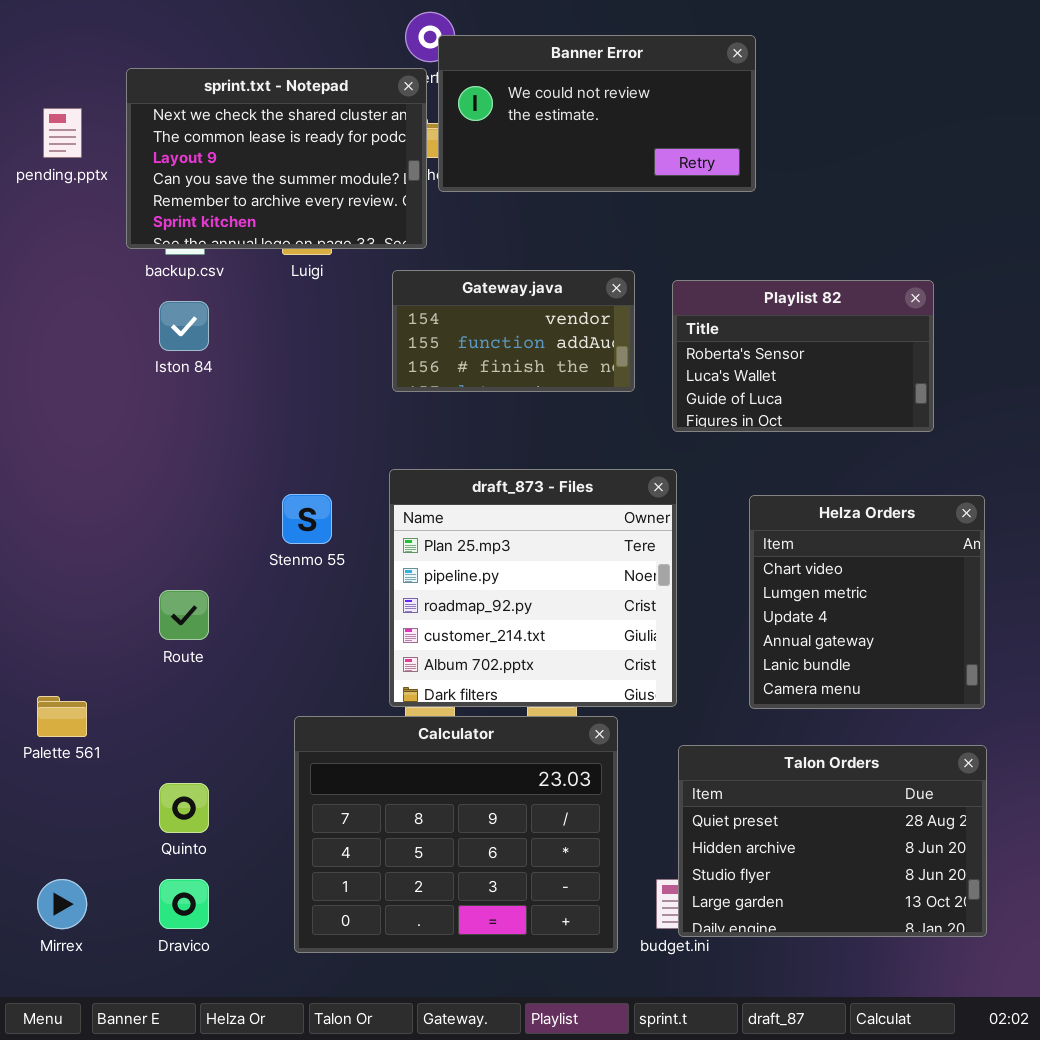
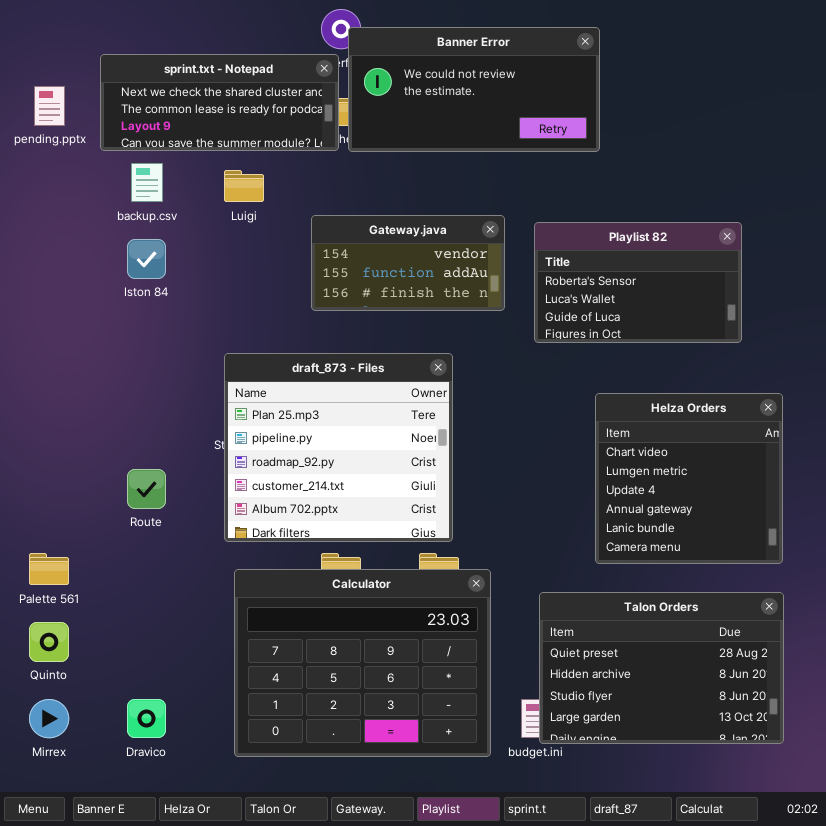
sprint.txt - Notepad: [126,68,427,249] -> [100,54,339,151], resized
draft_873 - Files: [389,469,677,707] -> [224,353,453,542], moved
Quinto: [159,783,209,833] -> [29,622,69,662], moved

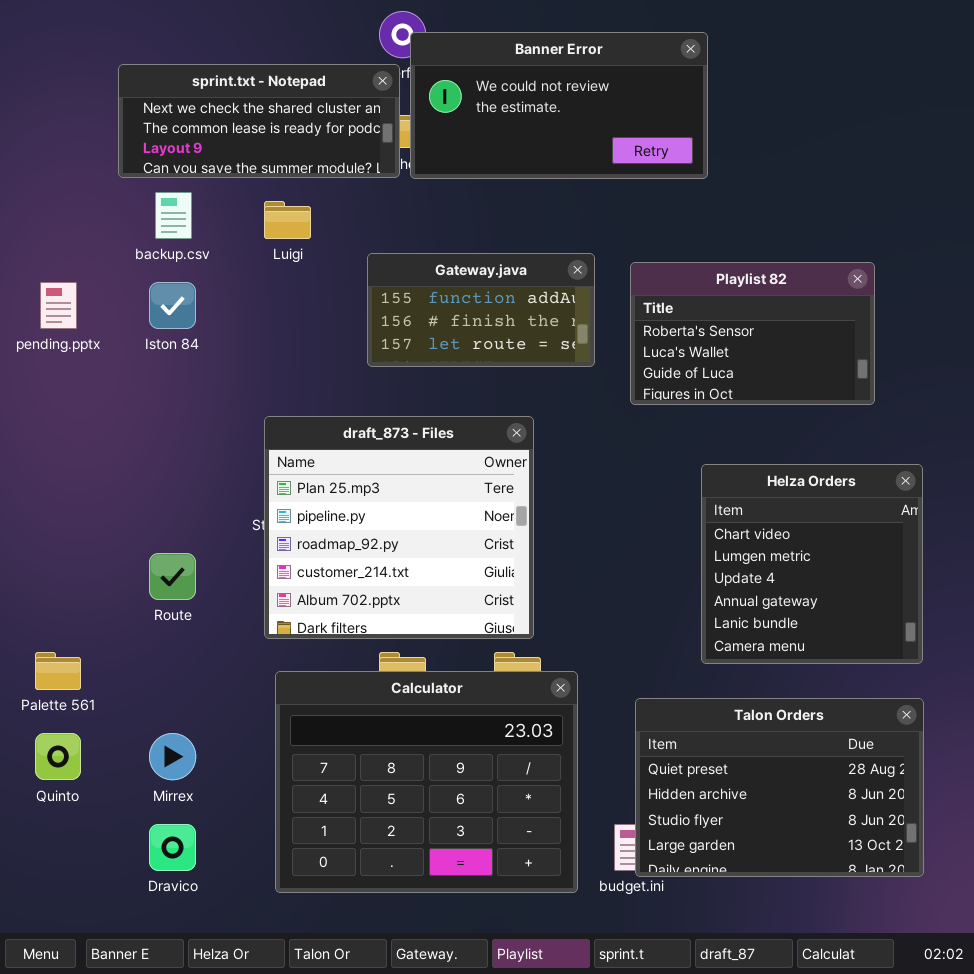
pending.pptx: [34,86,65,126] -> [40,282,77,329], moved
Gateway.java: [311,215,505,311] -> [367,253,595,367], scrolled down 1 row
Mirrex: [29,699,69,738] -> [149,733,196,780], moved

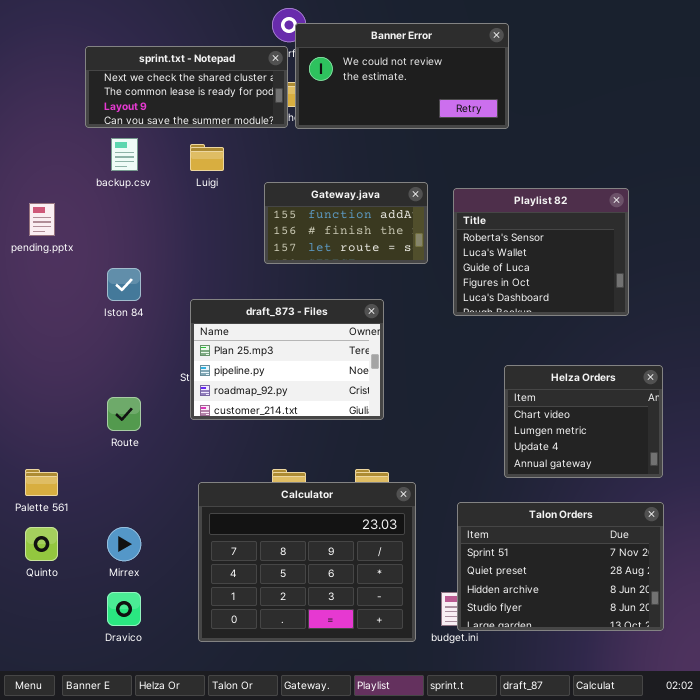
Playlist 82: [630,262,875,405] -> [453,188,629,316], resized
Iston 84: [149,282,196,329] -> [107,268,141,301], moved
draft_873 - Files: [264,416,534,639] -> [190,299,384,420], resized
Helza Orders: [701,464,923,664] -> [504,365,663,478], resized
Talon Orders: [635,698,924,877] -> [457,502,664,631], scrolled up 1 row

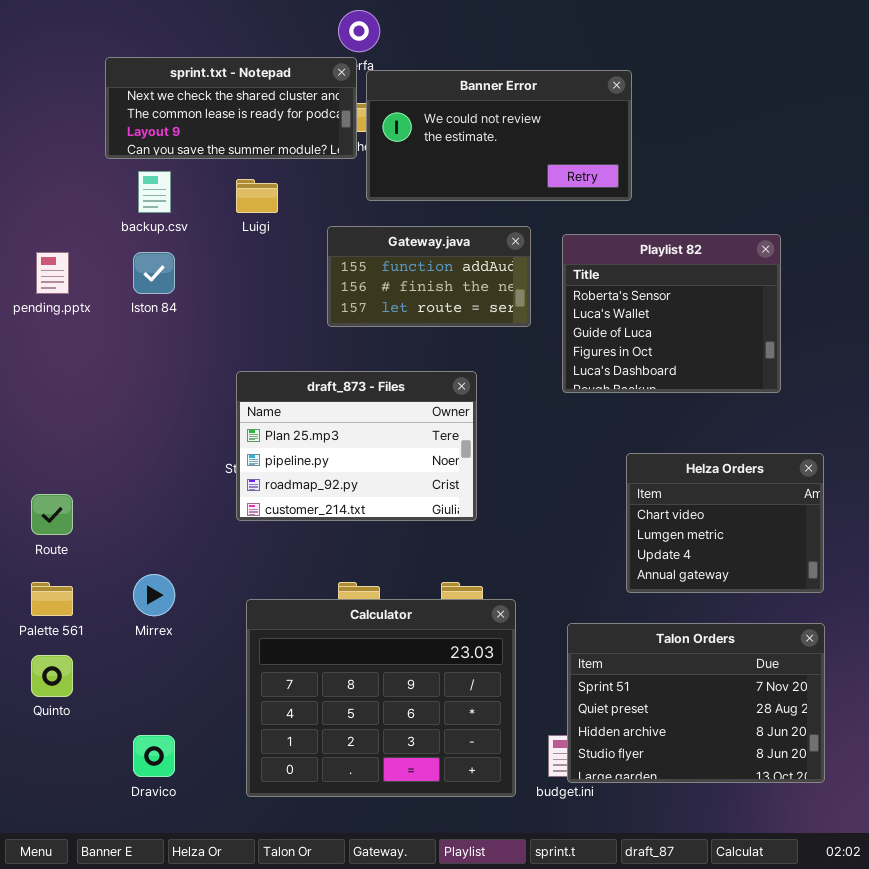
Banner Error: [295,23,509,129] -> [366,70,632,201], moved
Iston 84: [107,268,141,301] -> [133,252,175,294], moved
Route: [107,397,141,431] -> [31,494,73,535], moved
Mirrex: [107,527,141,561] -> [133,574,175,616], moved

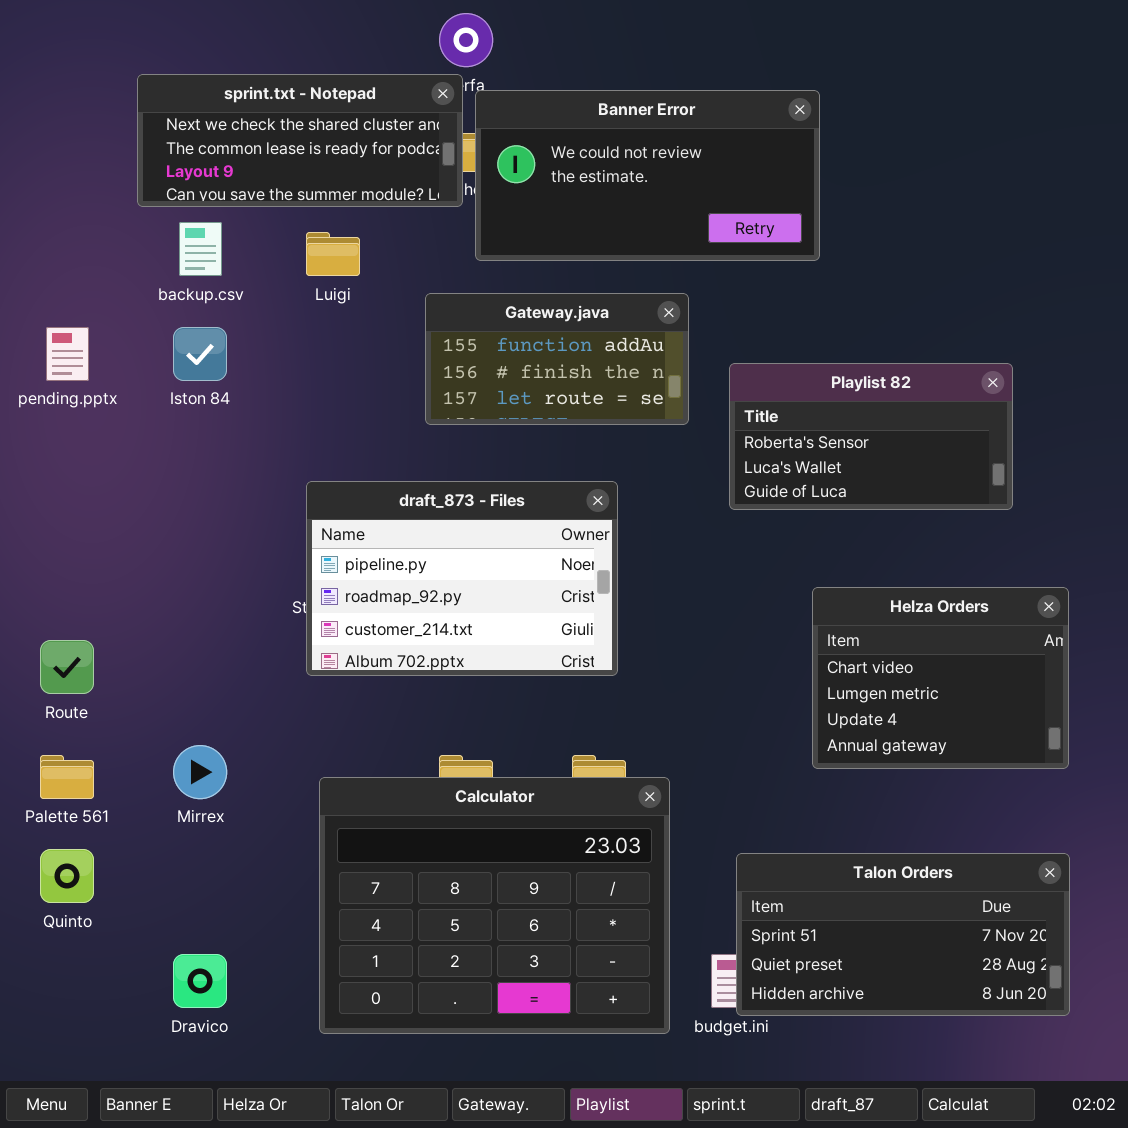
Playlist 82: [562,234,781,393] -> [729,363,1013,510], resized
draft_873 - Files: [236,371,477,521] -> [306,481,618,676], scrolled down 1 row
Talon Orders: [567,623,825,783] -> [736,853,1070,1016], resized

